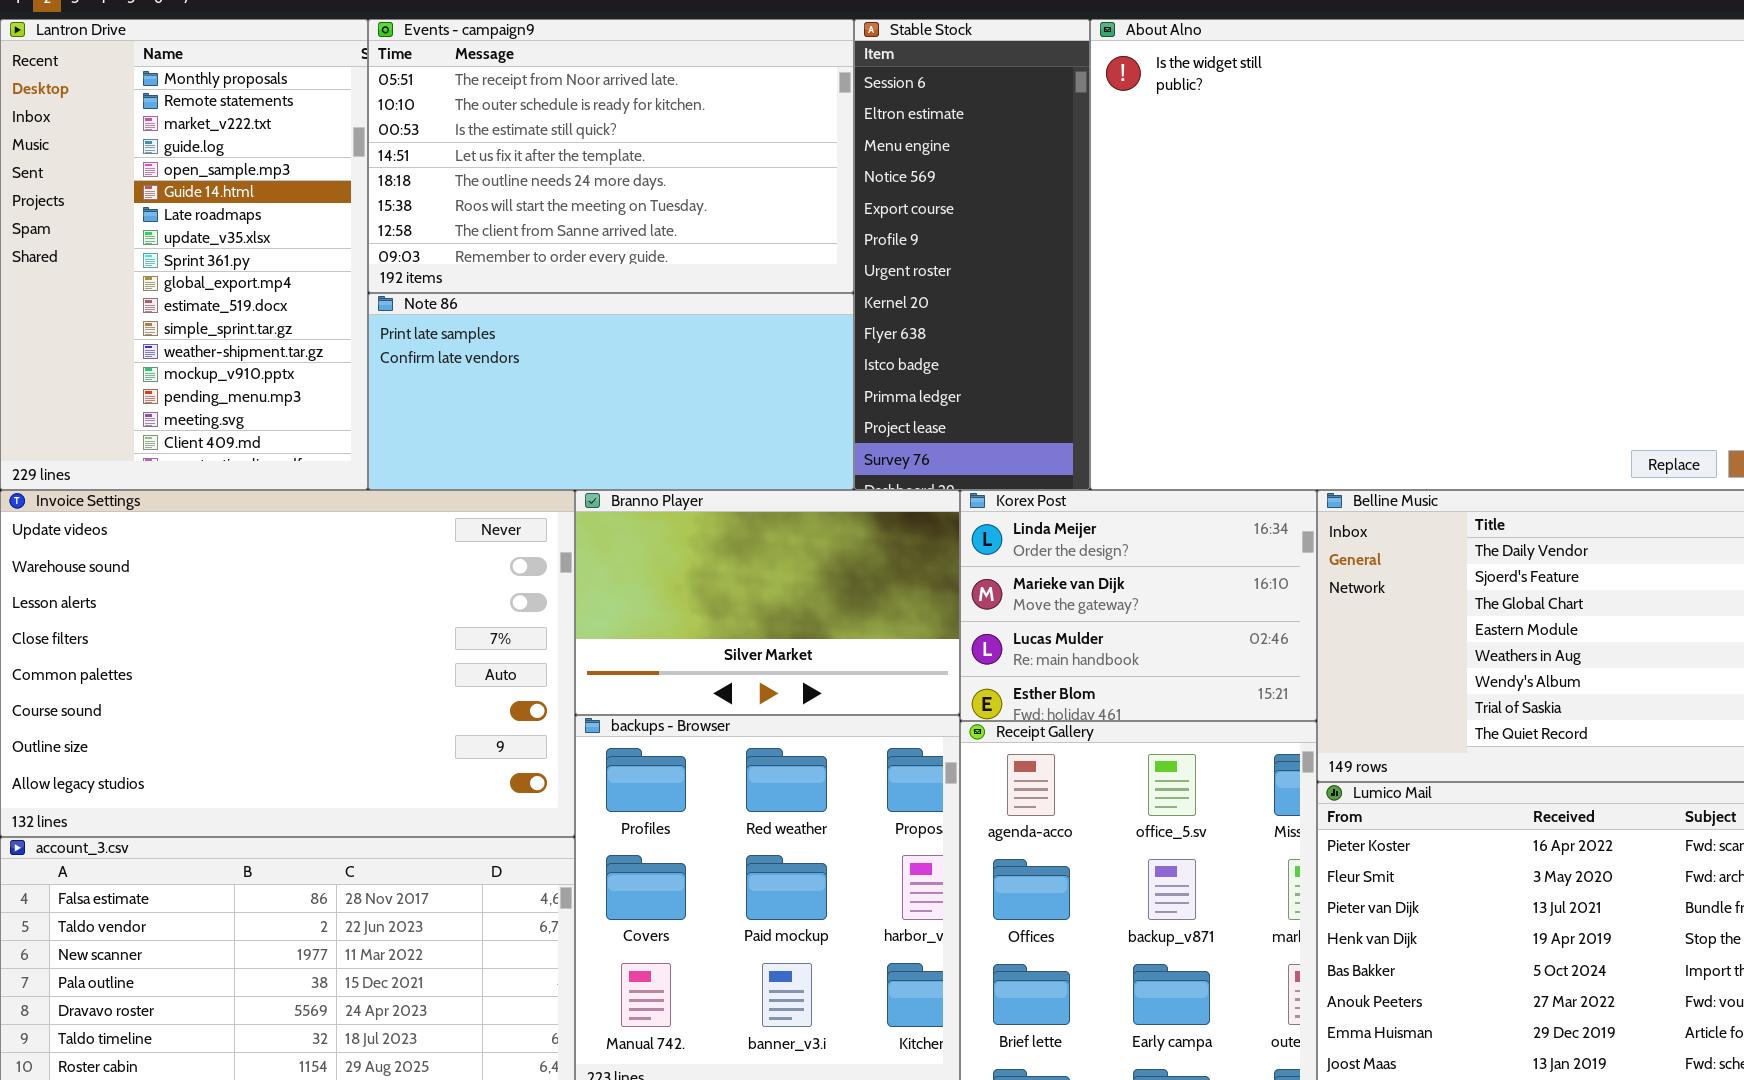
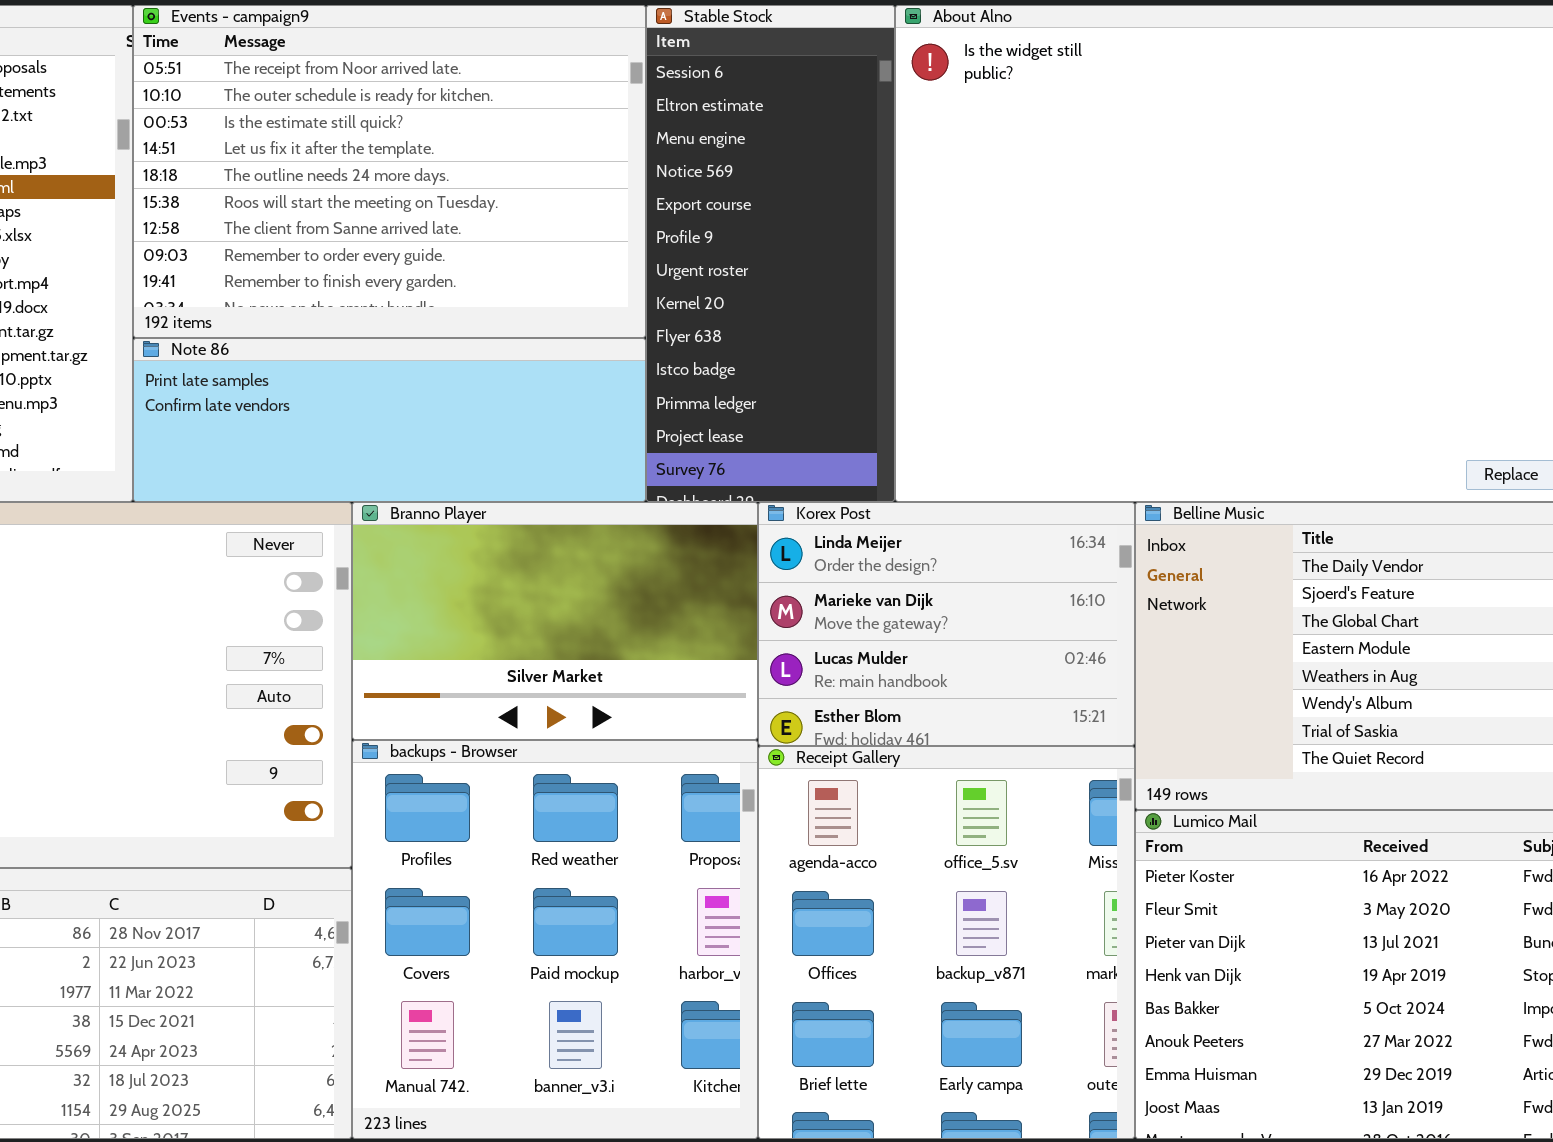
Events - campaign9: [368,19,854,293] -> [133,5,646,338], resized
Note 86: [368,293,854,490] -> [133,338,646,502], resized

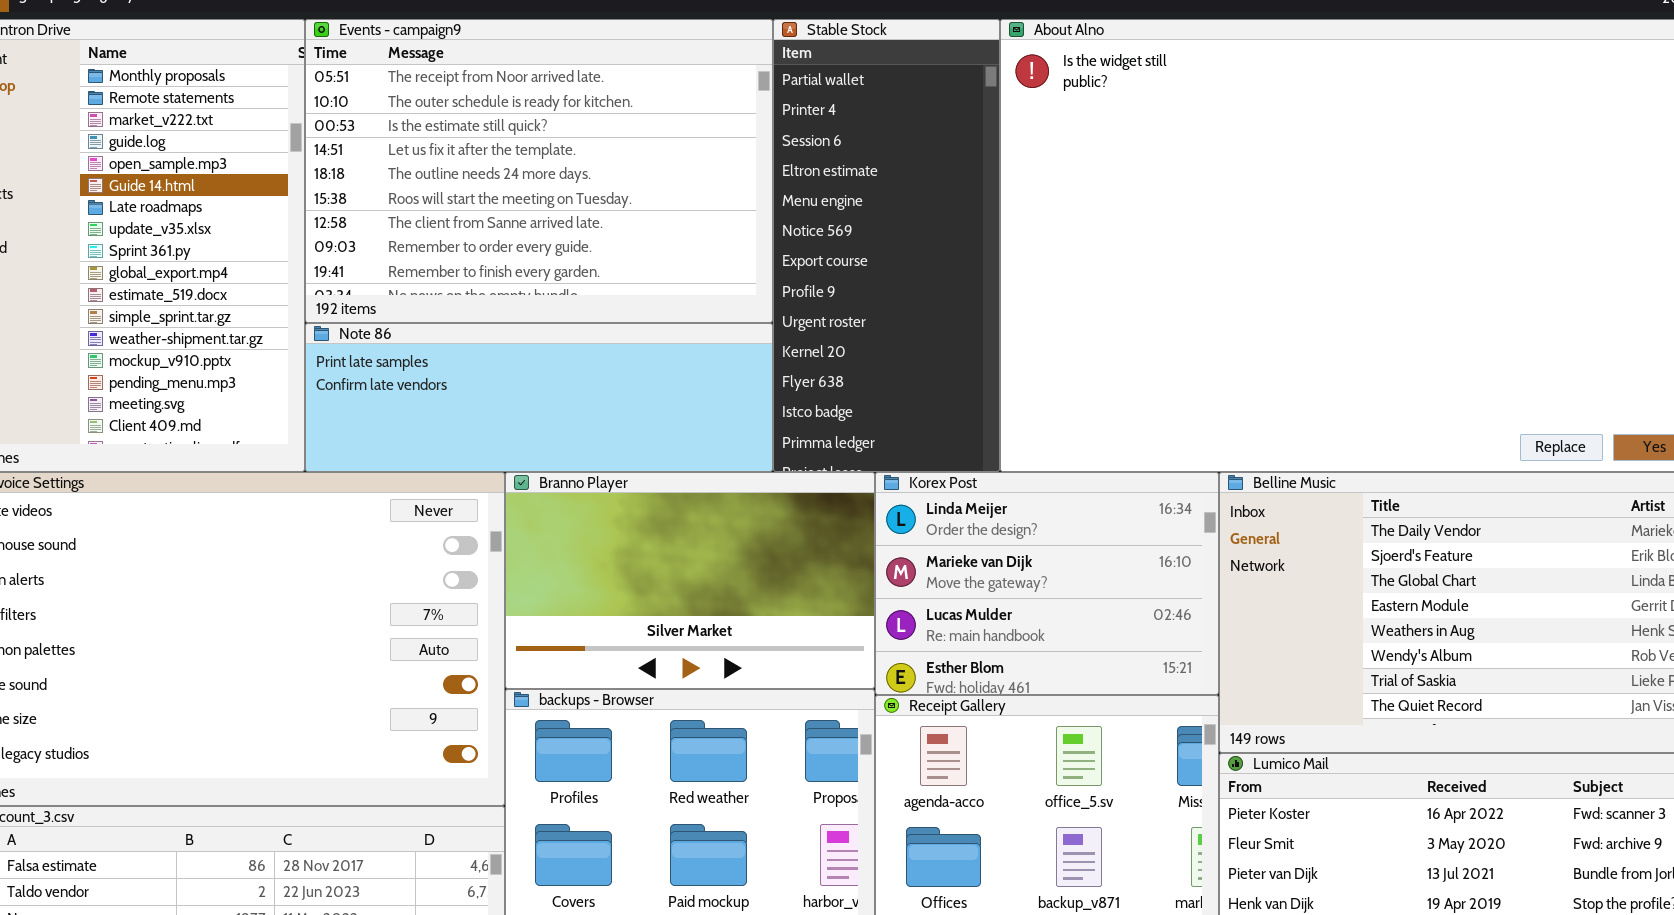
Stable Stock: [646,5,895,502] -> [773,19,1000,472], scrolled up 2 rows

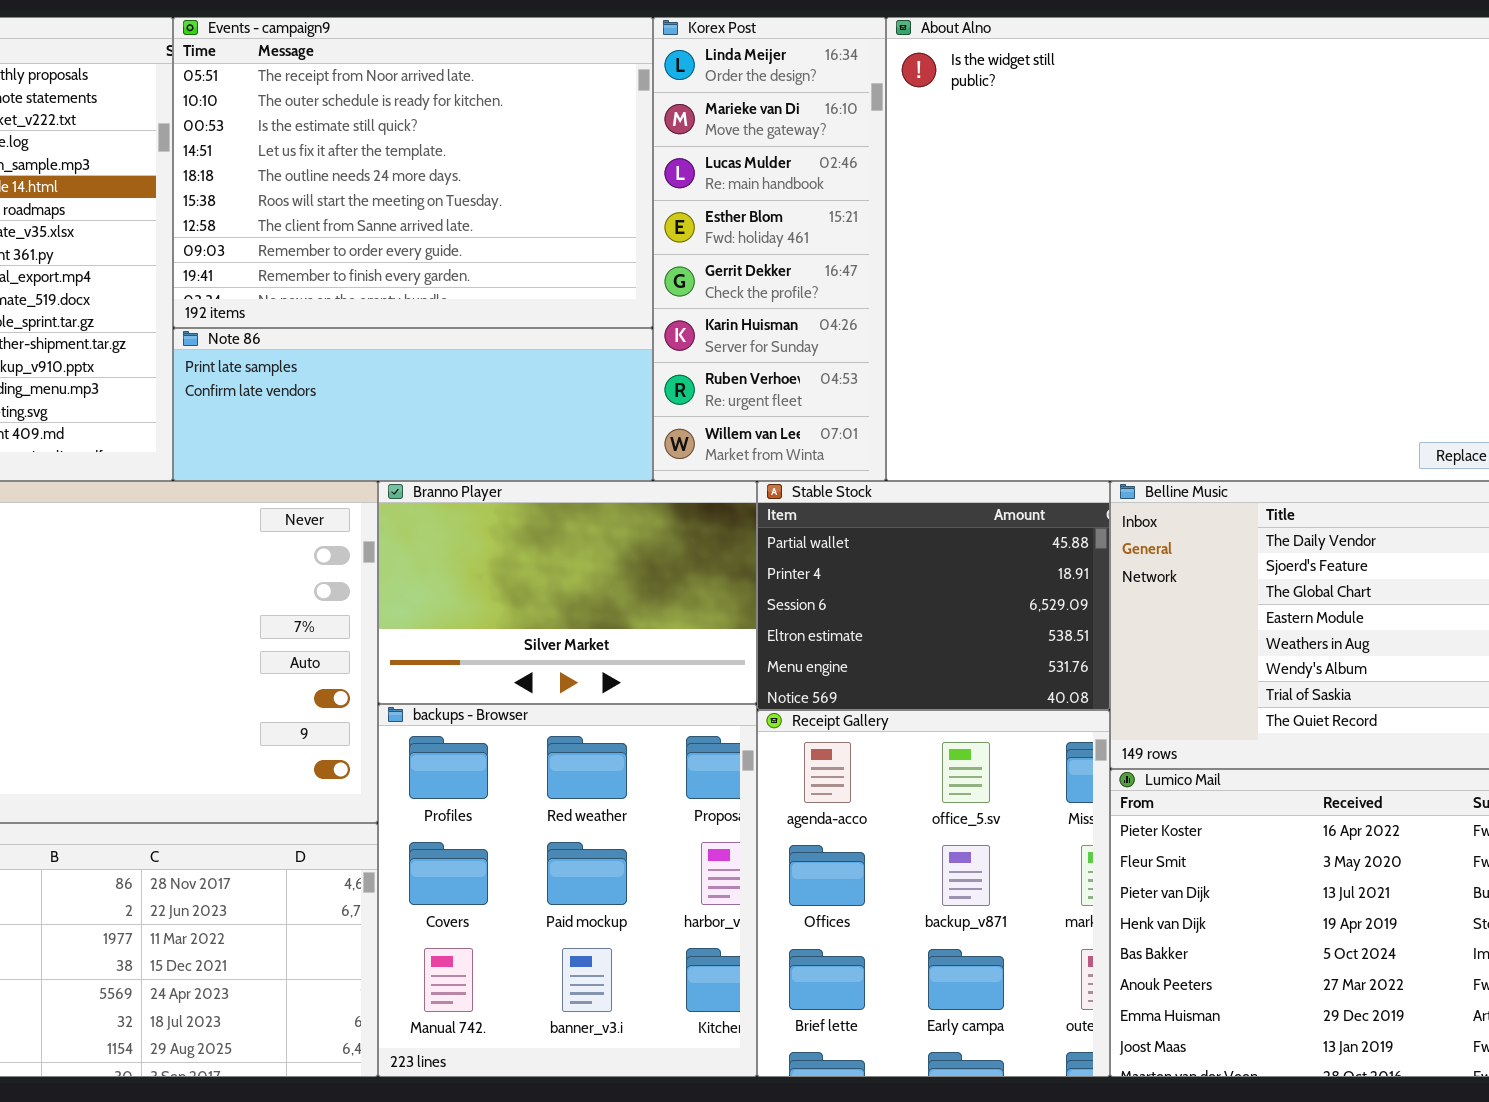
Stable Stock: [773,19,1000,472] -> [757,481,1110,710], moved, resized
Korex Post: [875,472,1219,695] -> [653,17,886,481], moved, resized

